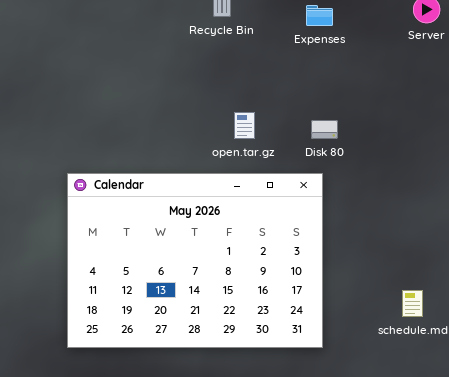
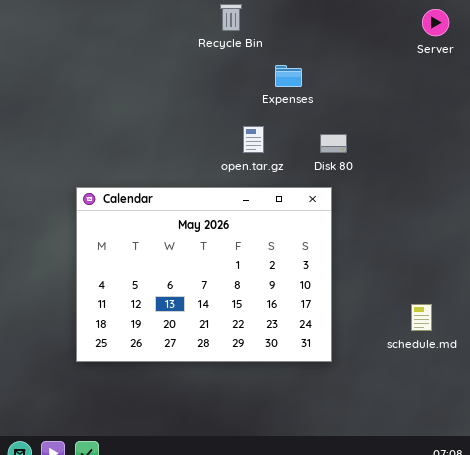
Expenses: [306,5,333,26] -> [275,65,302,87], moved

